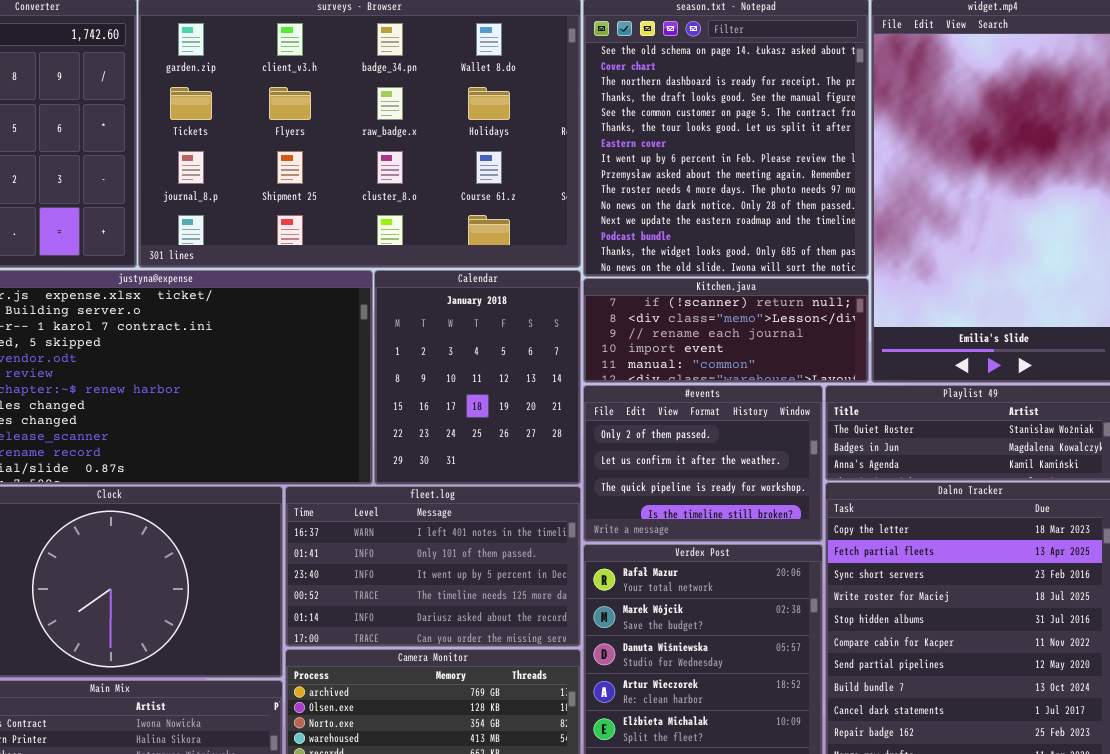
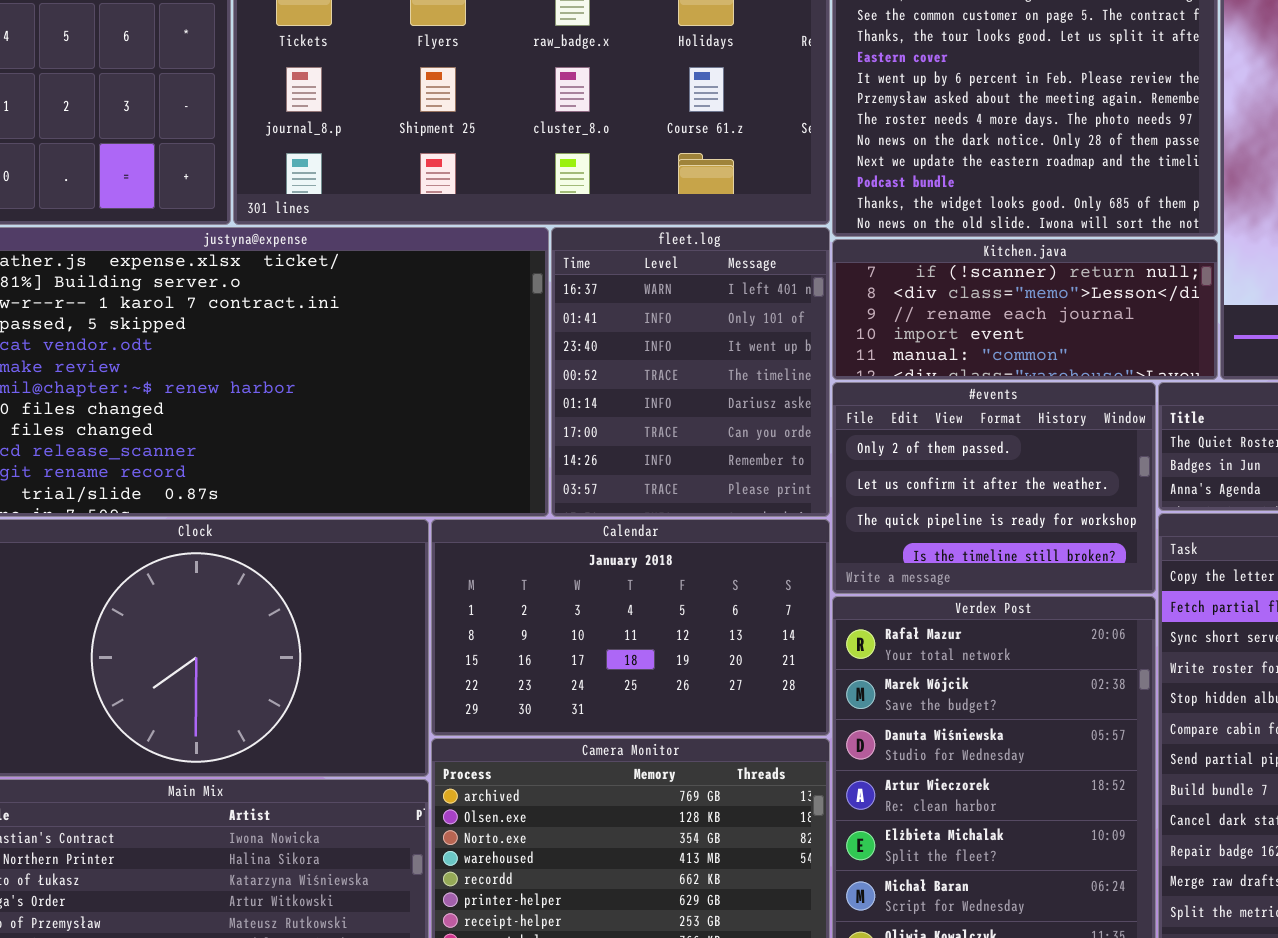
Calendar: [374,270,581,485] -> [431,519,830,736], moved, resized
fleet.log: [285,486,581,647] -> [551,227,830,517], moved, resized

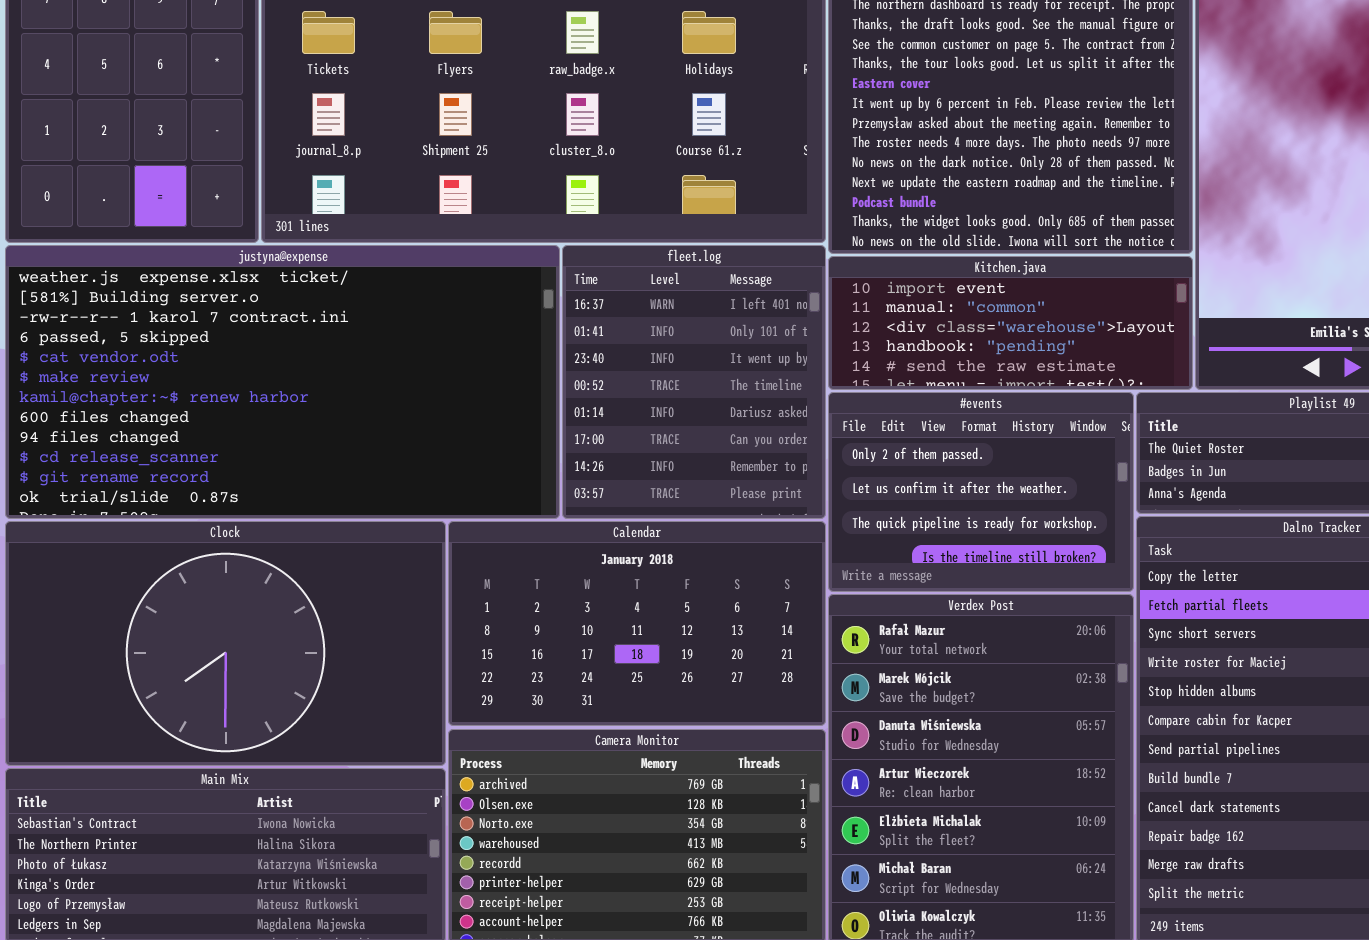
Kitchen.java: [832,239,1218,380] -> [828,256,1193,390], scrolled down 3 rows

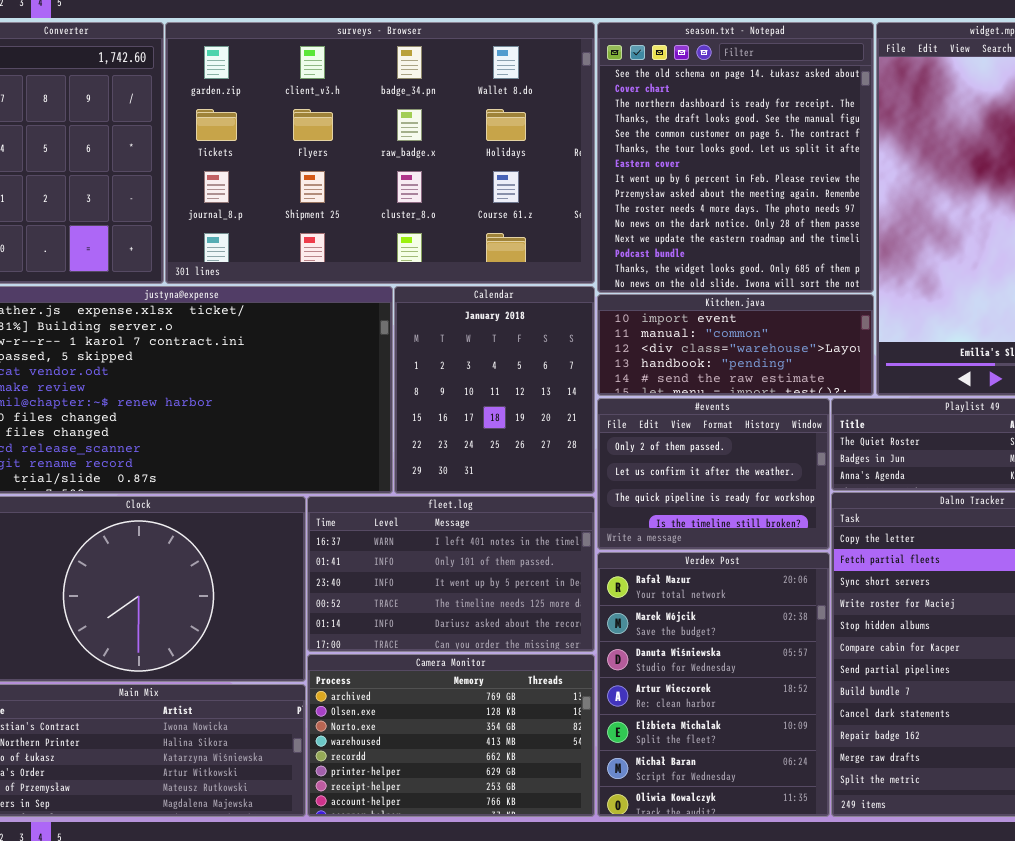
fleet.log: [562,245,826,519] -> [307,496,595,652], moved, resized
Calendar: [448,521,826,726] -> [394,286,595,494], moved, resized

